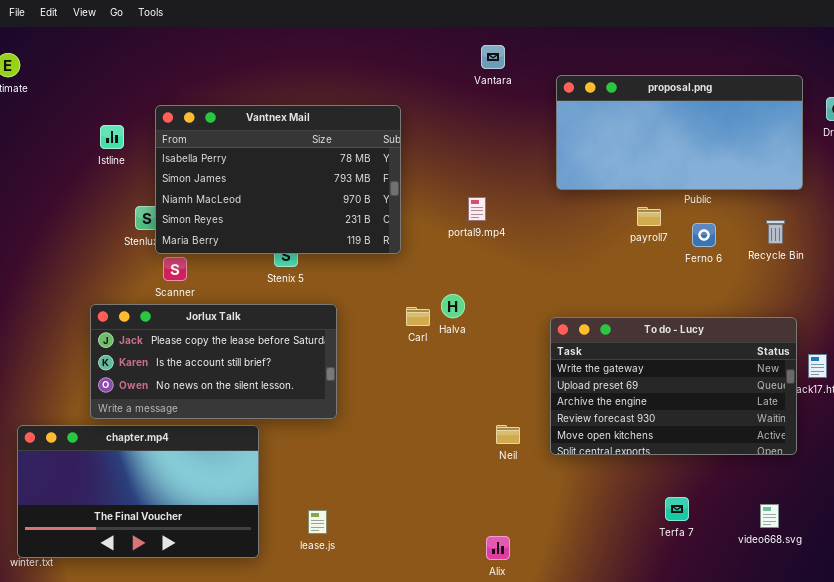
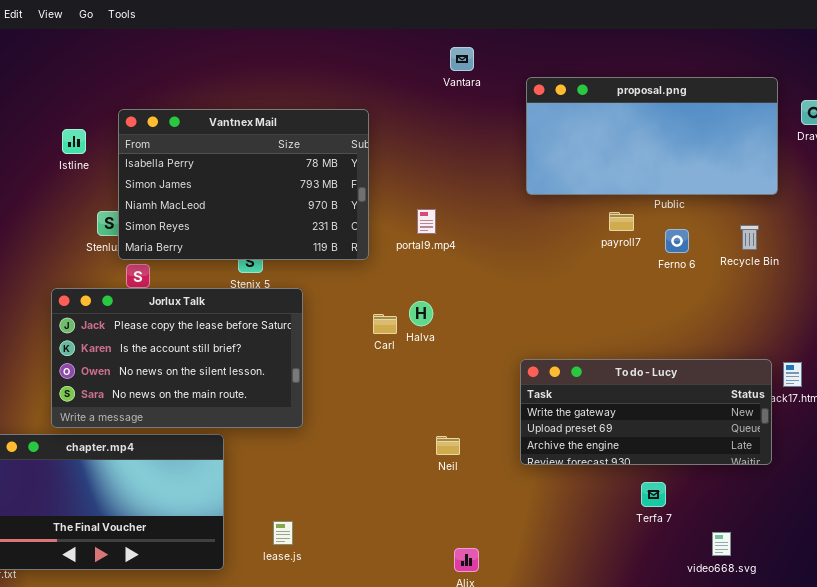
portal9.mp4: [468,197,486,221] -> [417,209,436,234], moved
Jorlux Talk: [90,304,337,419] -> [51,288,303,428], resized
To do - Lucy: [550,317,797,455] -> [520,359,772,465], resized
Neil: [496,425,520,444] -> [436,436,460,455], moved
Terfa 7: [665,497,689,521] -> [641,482,666,507], moved
video668.svg: [760,504,779,528] -> [712,532,731,556], moved

